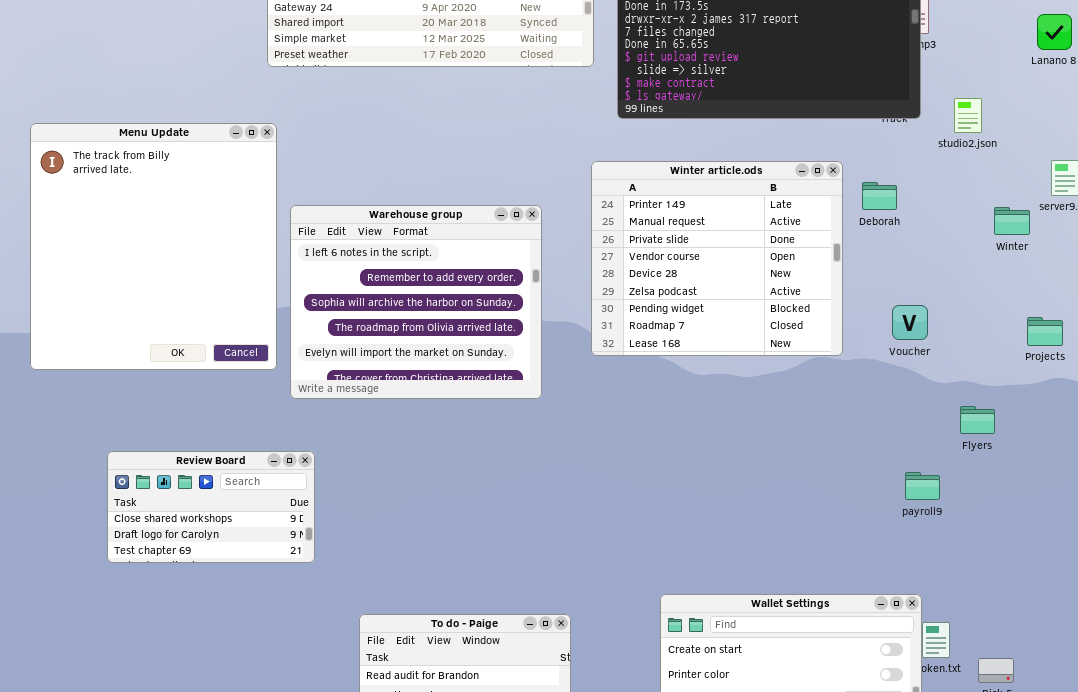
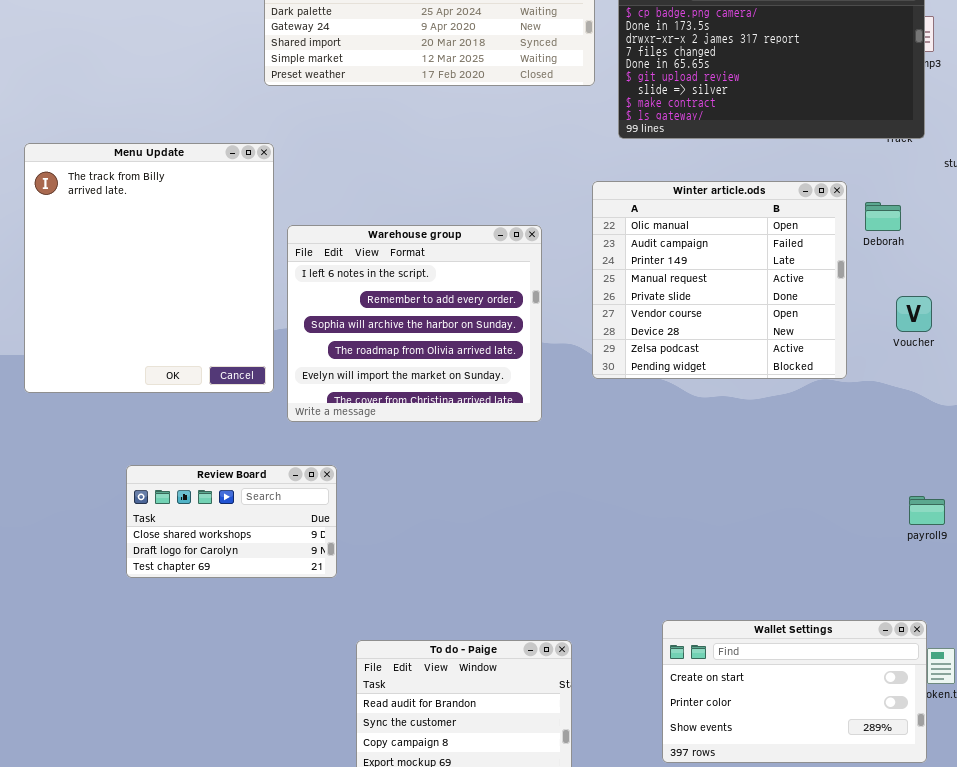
Winter article.ods: [591,161,843,356] -> [592,181,847,379], scrolled up 2 rows
Voucher: [892,305,928,340] -> [896,296,932,332], moved
Review Board: [107,451,315,563] -> [126,465,337,578], moved

